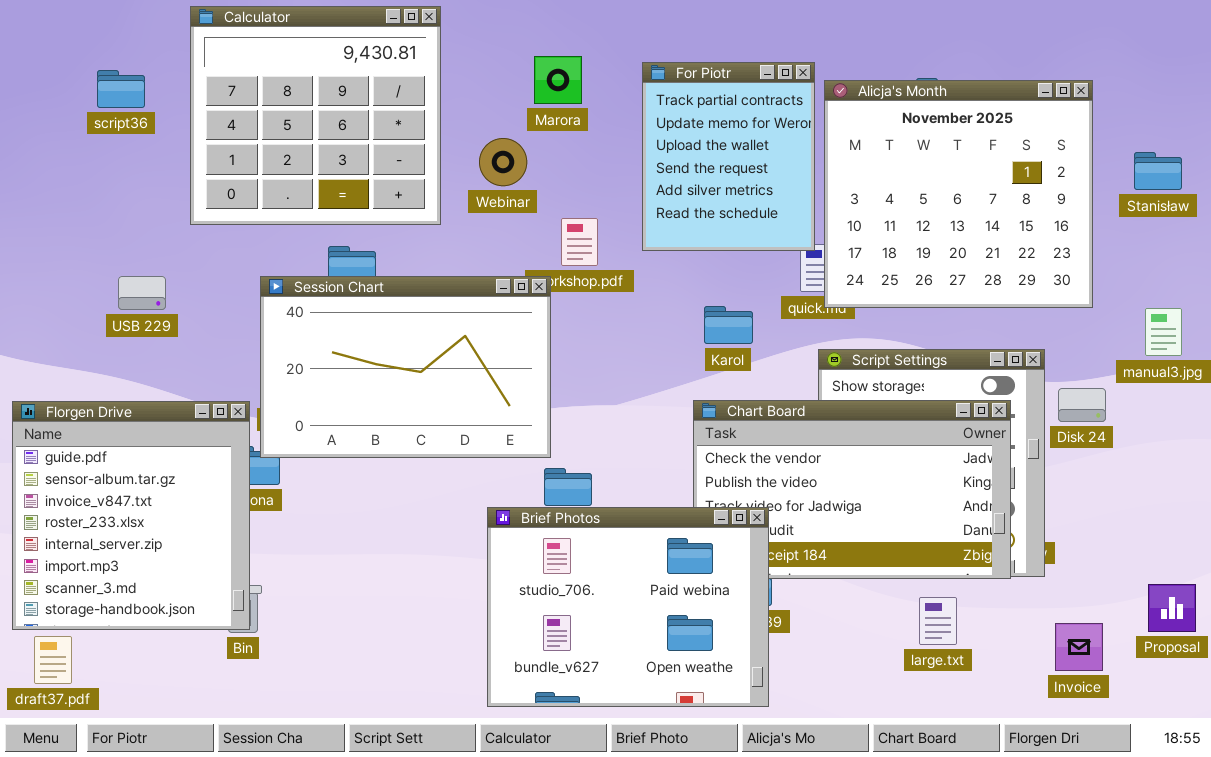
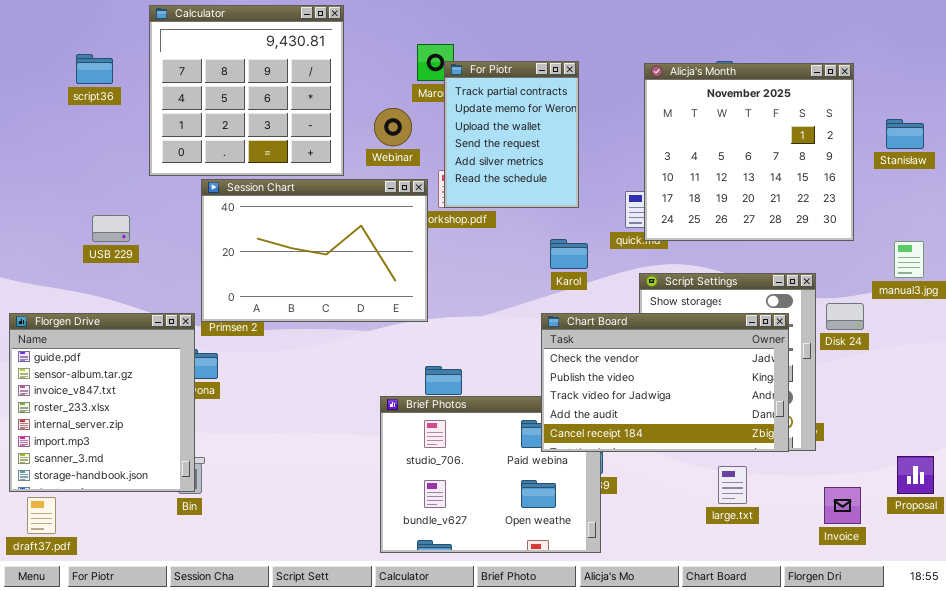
For Piotr: [642,62,815,251] -> [444,61,579,208], moved
Session Chart: [260,276,551,458] -> [201,179,428,322], moved
Chart Board: [693,400,1011,579] -> [541,313,789,452], raised

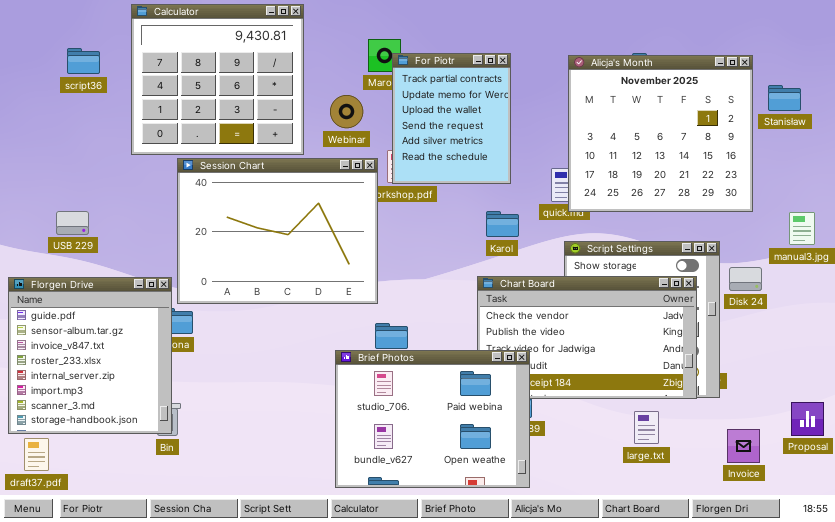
Stanisław: [886,119,924,149] -> [768,85,801,111], moved
Session Chart: [201,179,428,322] -> [177,158,378,304], resized
USB 229: [92,215,130,242] -> [56,211,89,235], moved
Brief Photos: [380,396,601,553] -> [335,350,530,488], raised

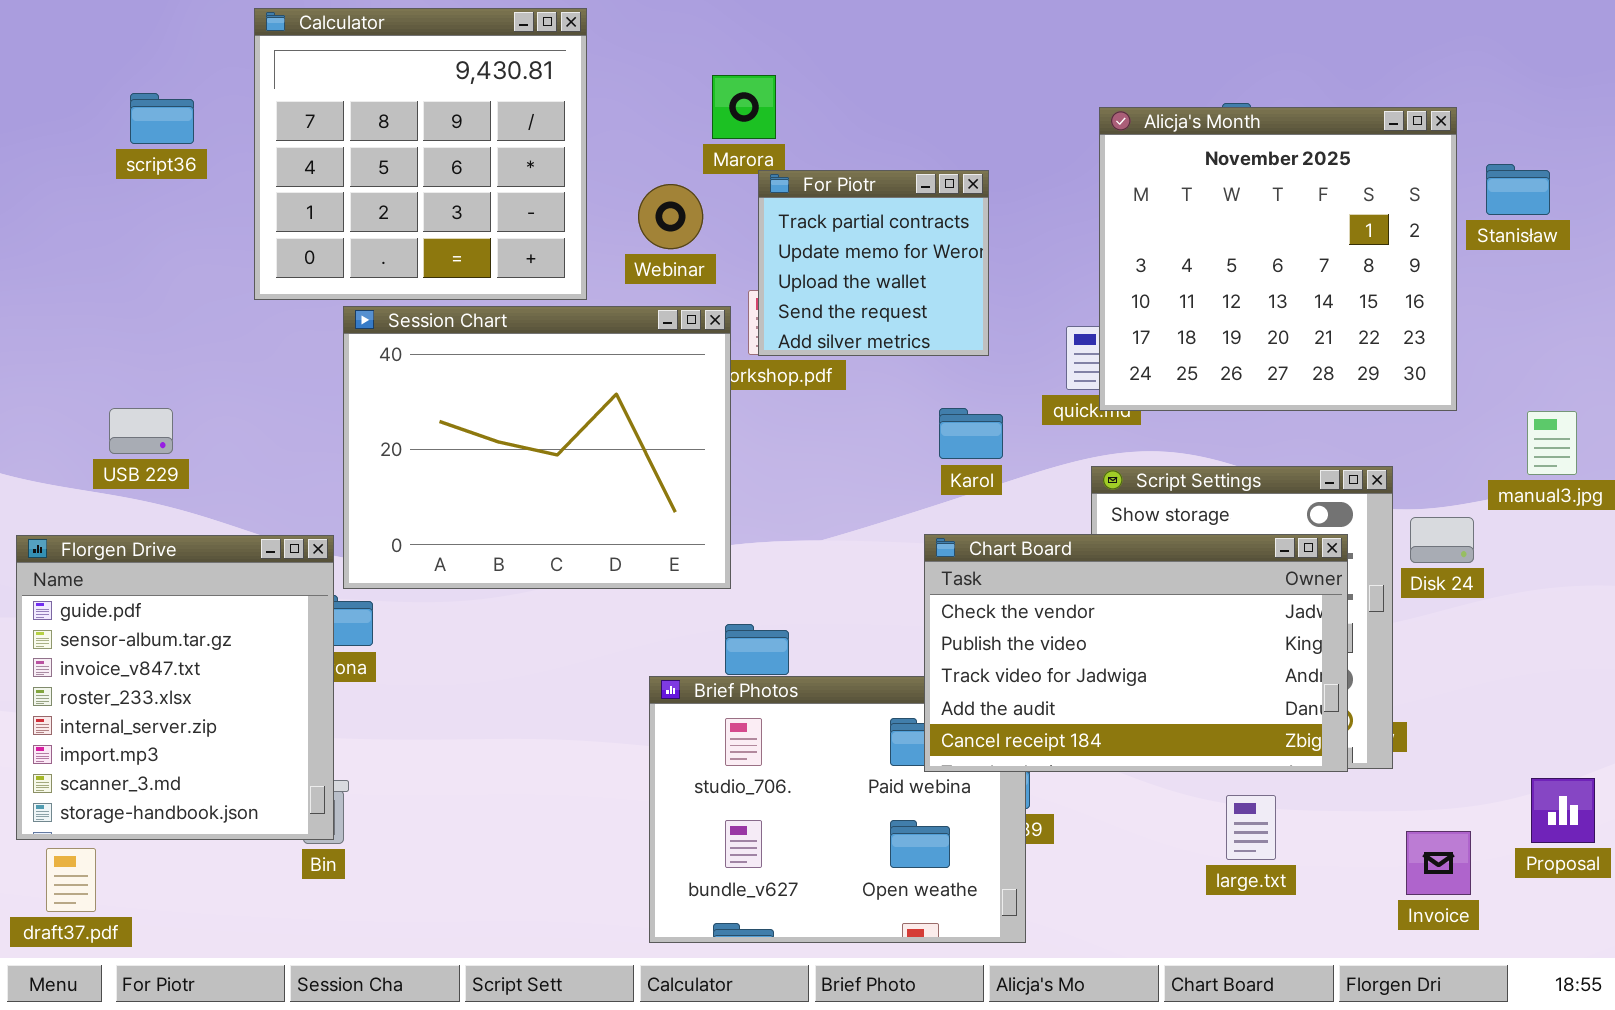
For Piotr: [392,53,511,184] -> [758,170,989,356], resized
Chart Board: [477,276,697,399] -> [924,534,1348,772], raised

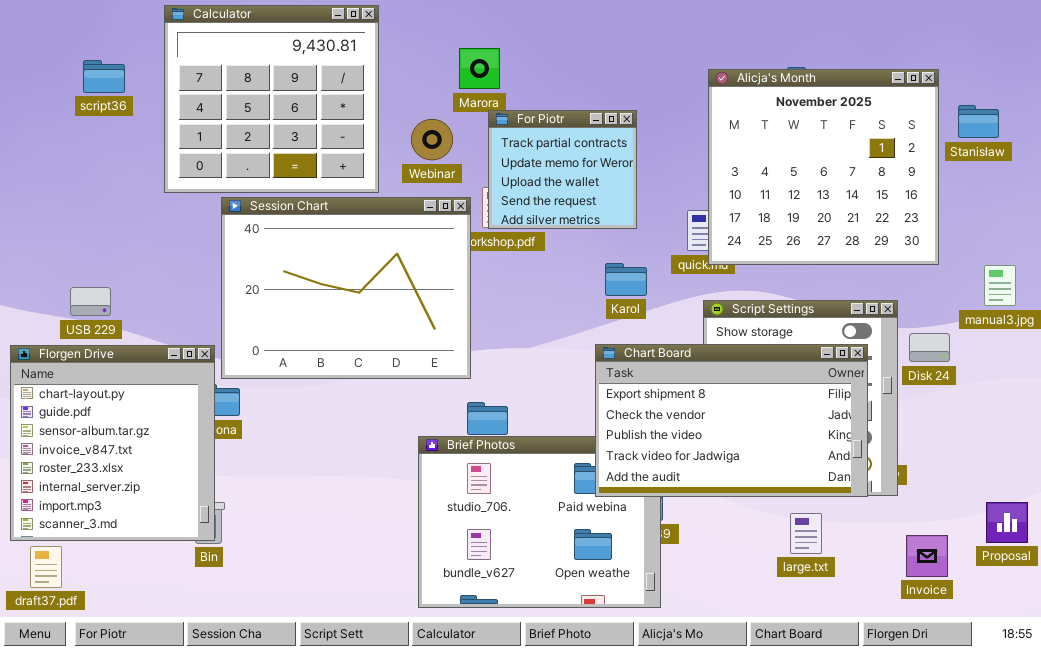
USB 229: [109,408,173,454] -> [70,287,111,316], moved
Chart Board: [924,534,1348,772] -> [595,344,868,497], scrolled up 1 row
Florgen Drive: [16,535,334,840] -> [10,345,215,541], scrolled up 1 row

